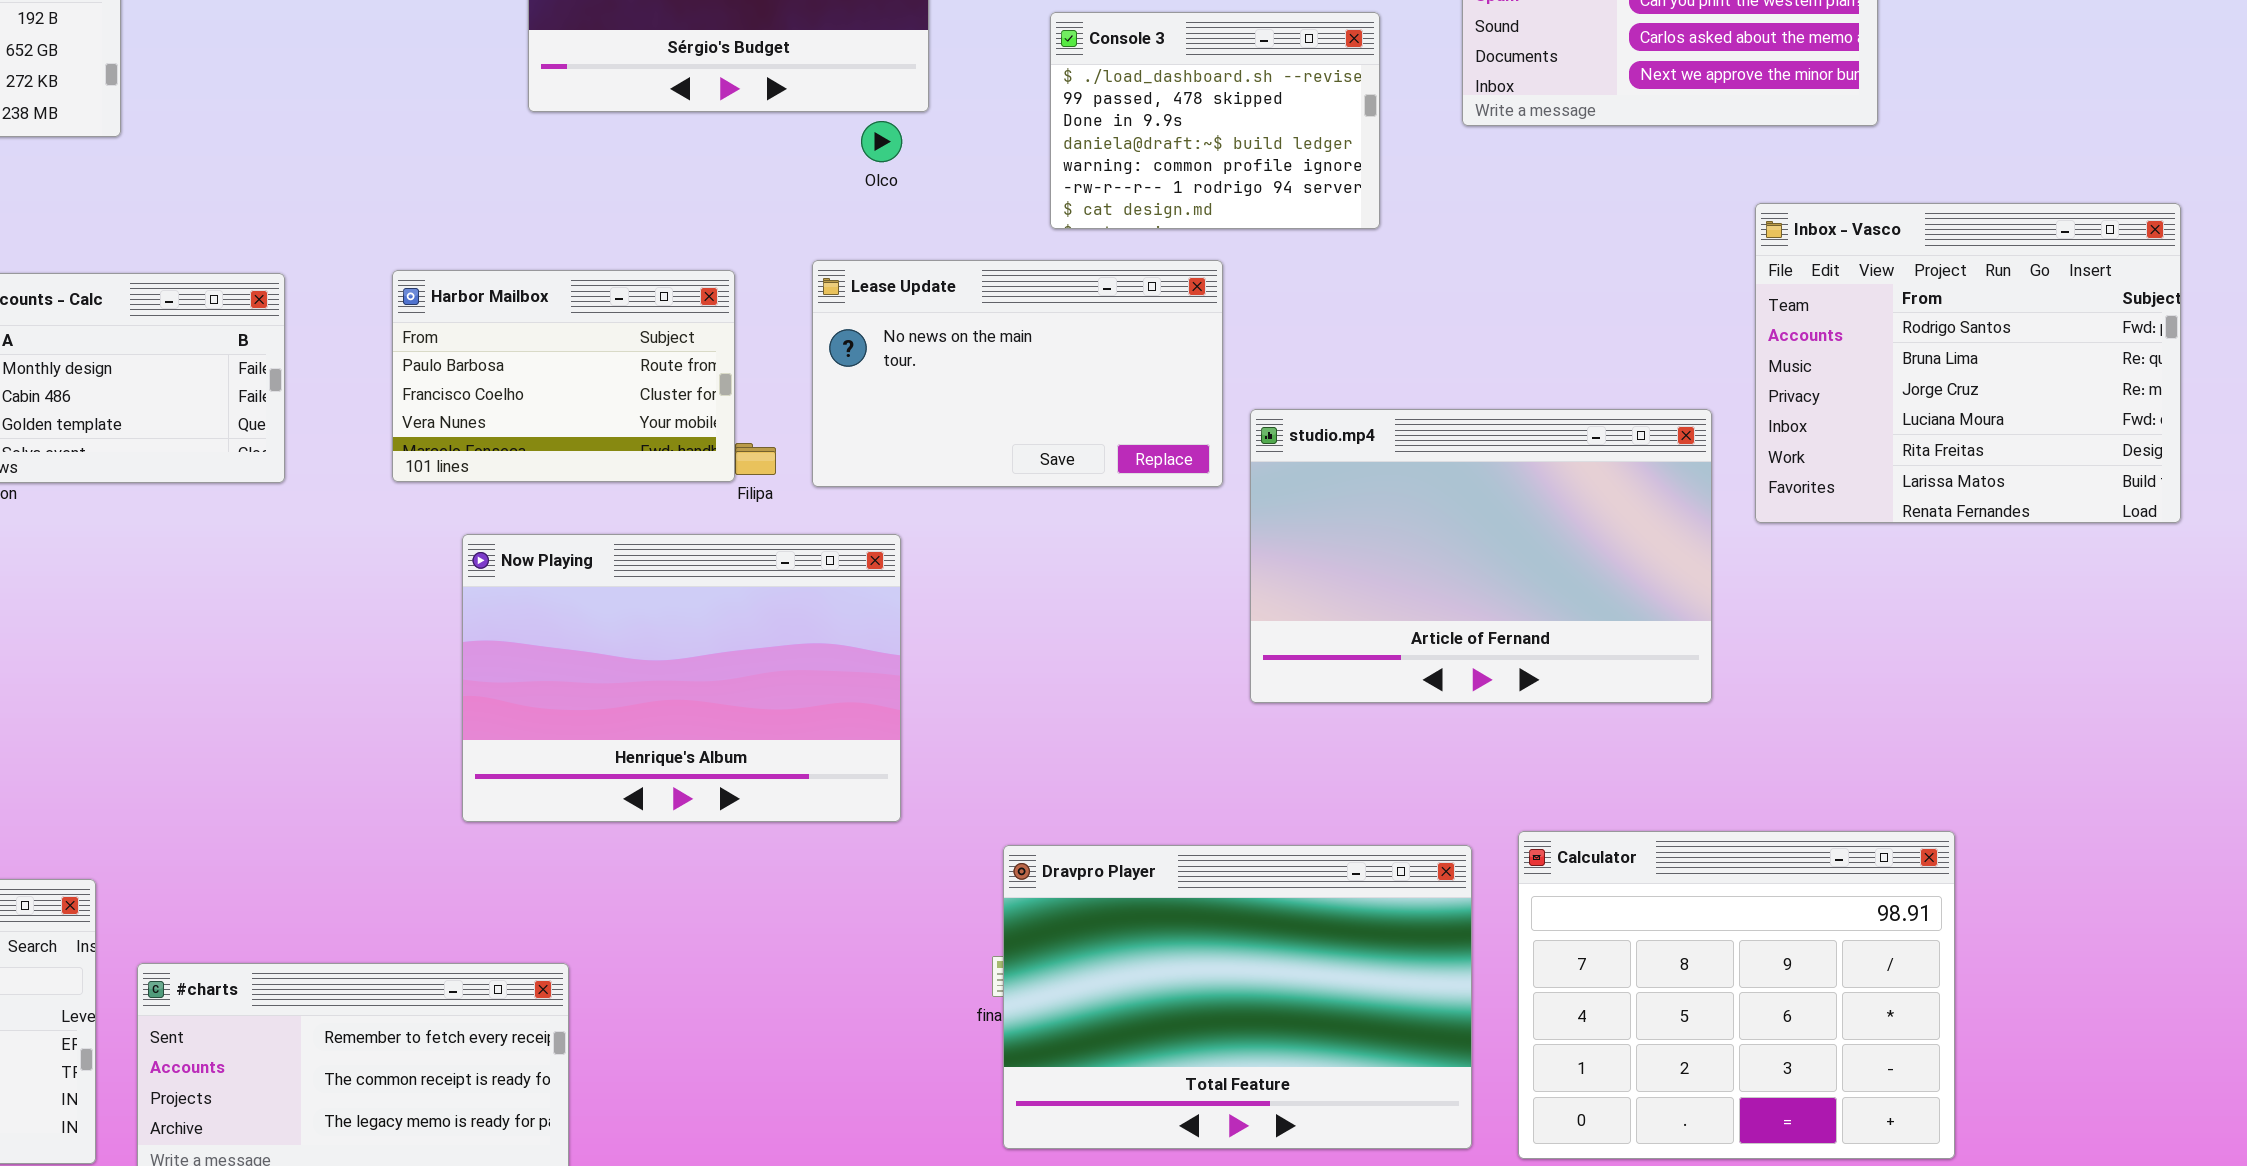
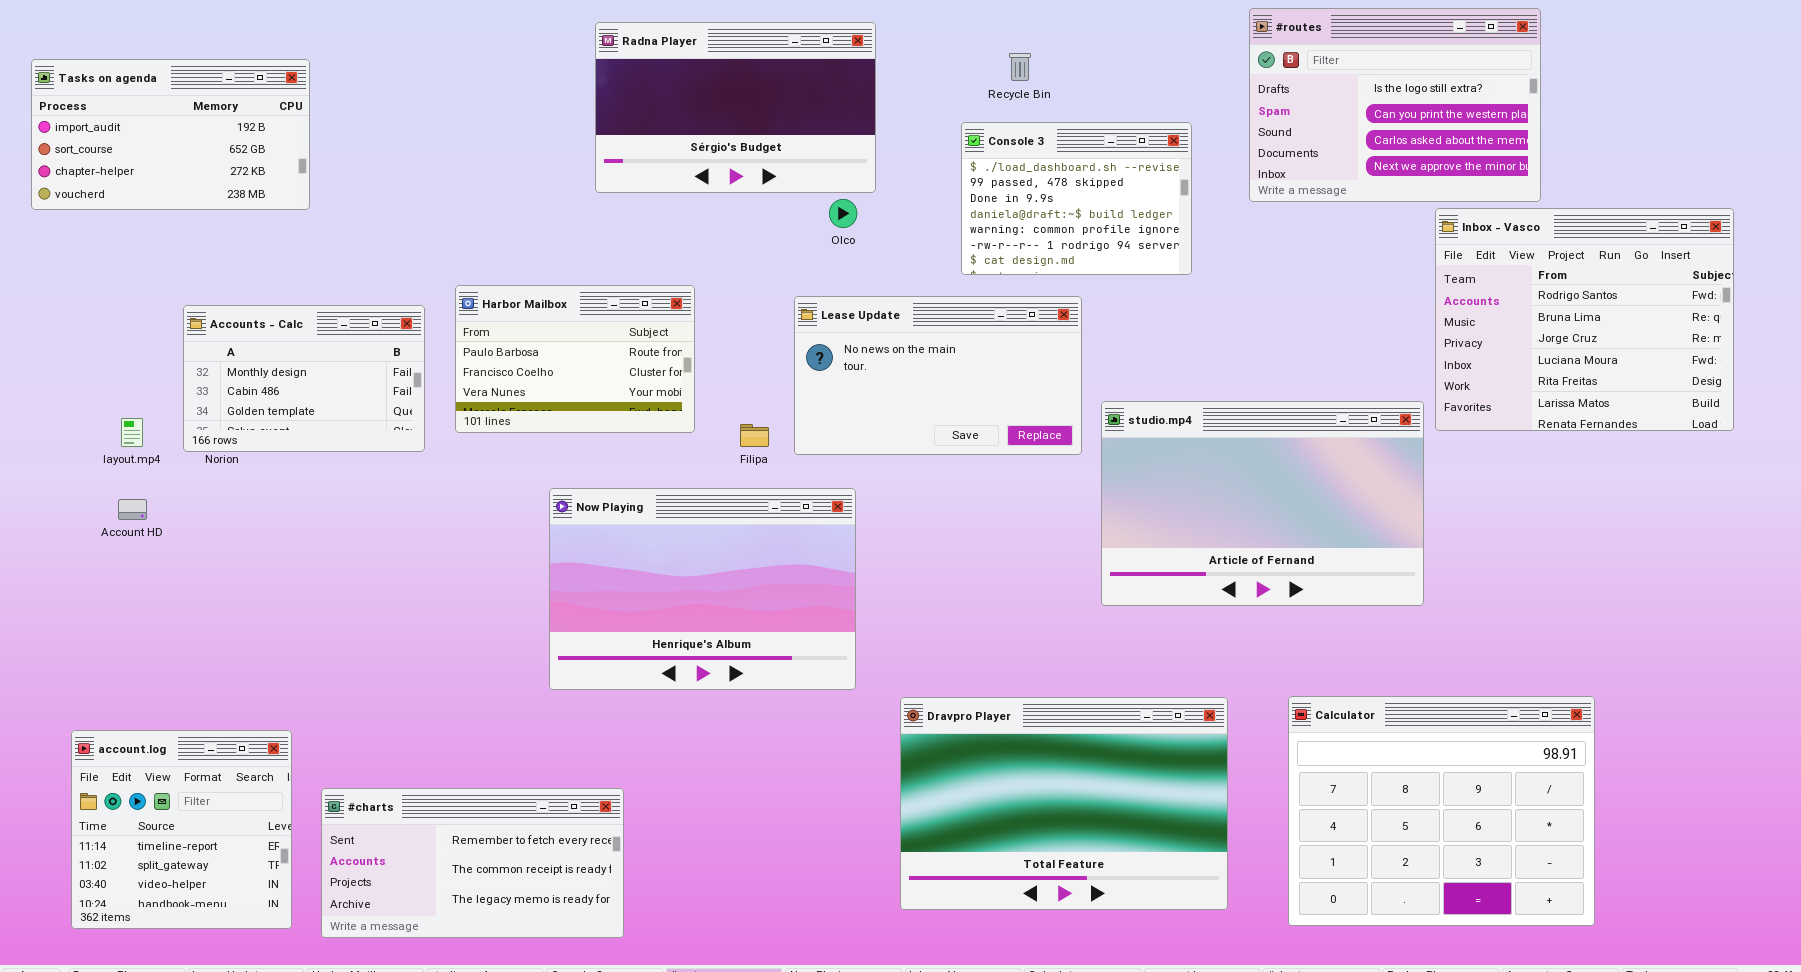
Inbox - Vasco: [1755,203,2181,523] -> [1435,208,1734,431], moved
Harbor Mailbox: [392,270,735,482] -> [455,285,695,433], moved
Dravpro Player: [1003,845,1472,1149] -> [900,697,1228,910], moved

